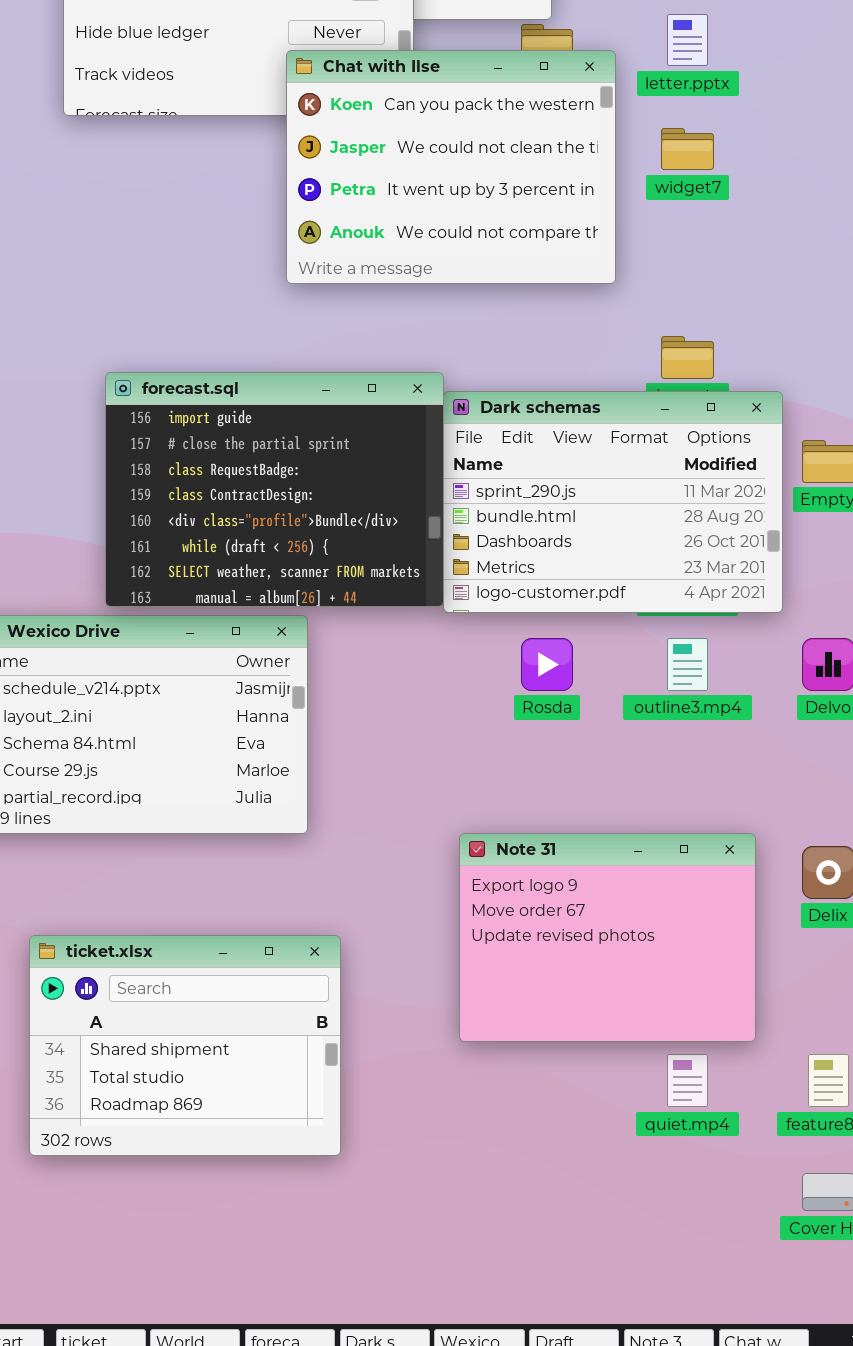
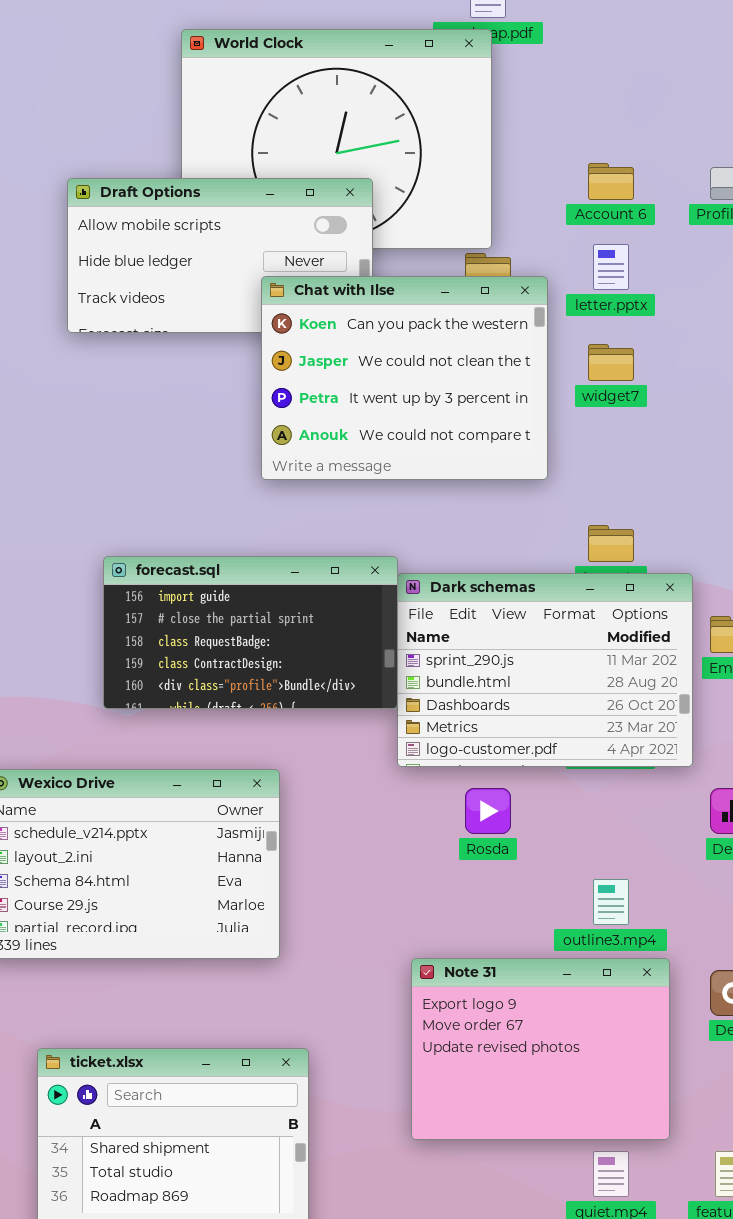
forecast.sql: [105,372,444,607] -> [103,556,398,709], resized
outline3.mp4: [667,638,708,691] -> [593,879,629,925], moved

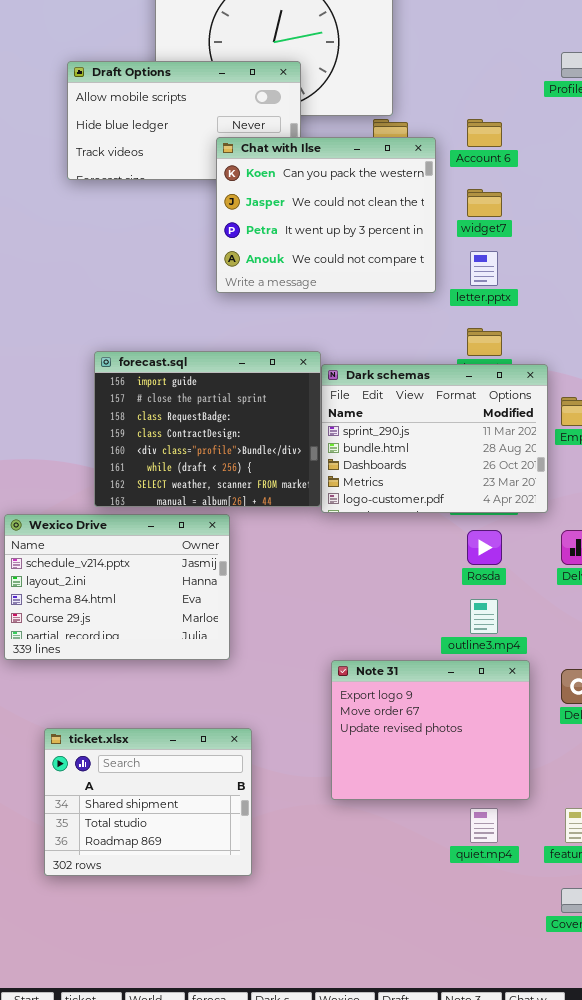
Account 6: [588,163,634,200] -> [467,119,502,147], moved
letter.pptx: [593,244,629,290] -> [470,251,498,286], moved
forecast.sql: [103,556,398,709] -> [94,351,321,507], resized
Rosda: [465,788,511,834] -> [467,530,502,565], moved

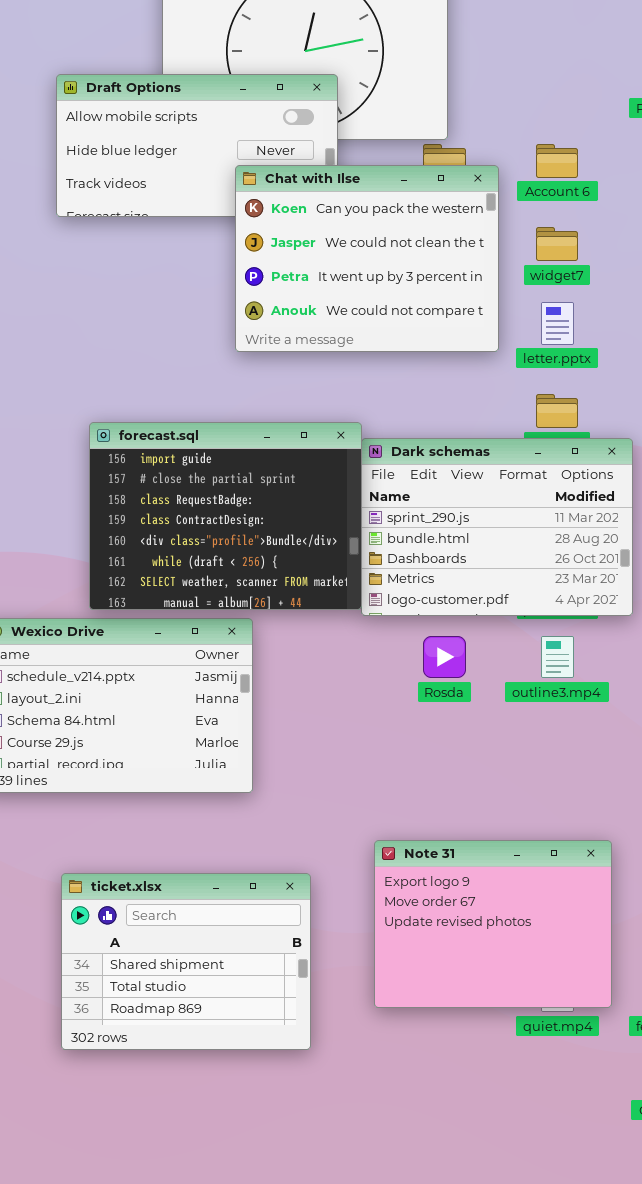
Rosda: [467,530,502,565] -> [423,636,466,678], moved
outline3.mp4: [470,599,498,634] -> [541,636,574,678], moved
Note 31: [331,660,530,800] -> [374,840,612,1008], moved
ticket.xlsx: [44,728,252,876] -> [61,873,311,1050], moved

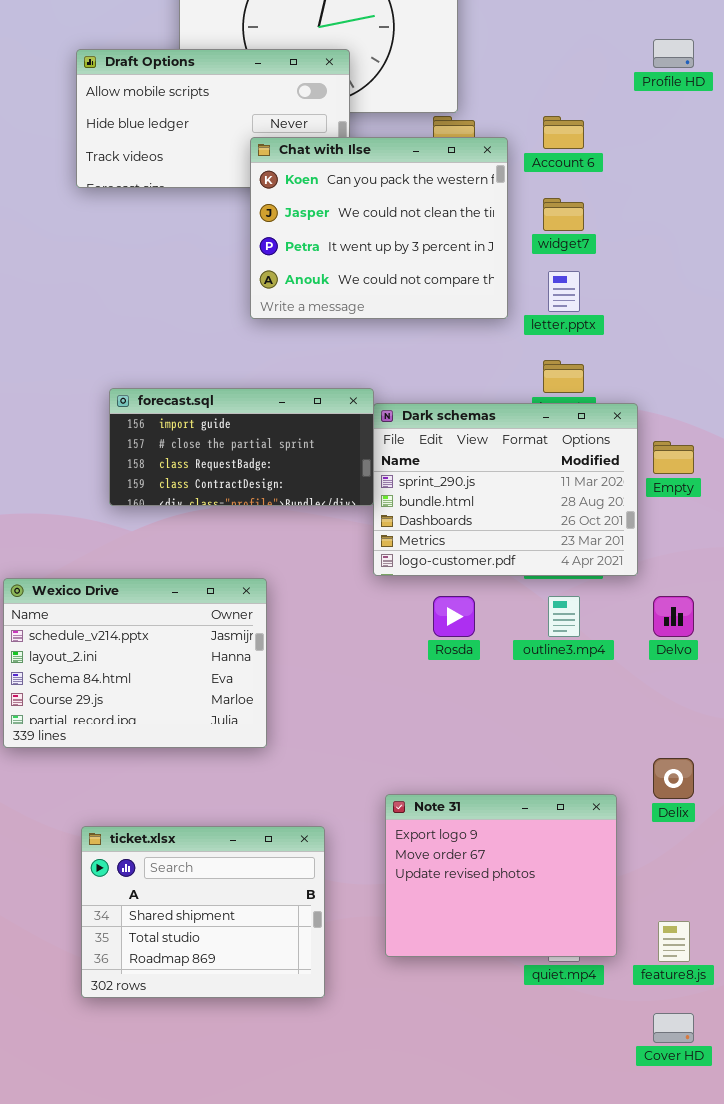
forecast.sql: [89,422,362,610] -> [109,388,374,506], resized

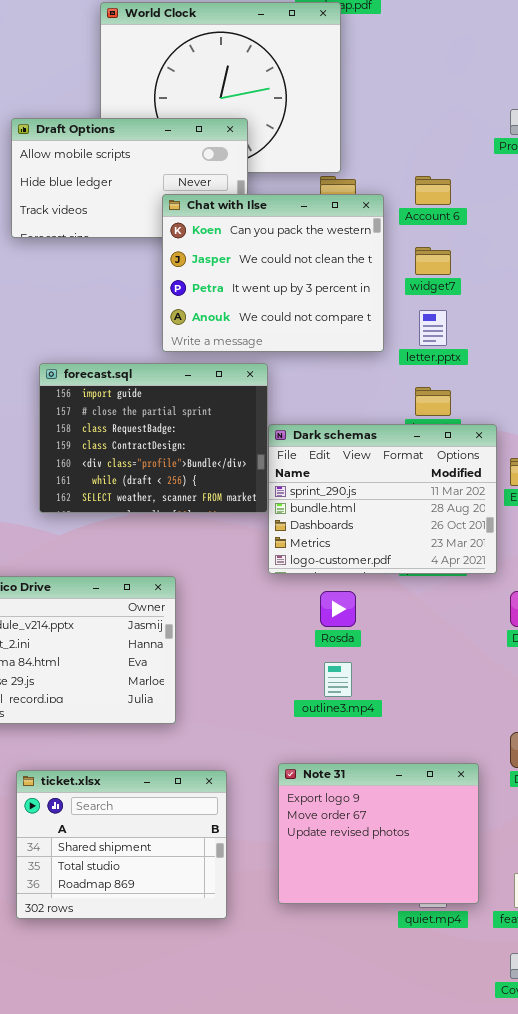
forecast.sql: [109,388,374,506] -> [39,363,268,513], resized
outline3.mp4: [548,596,580,637] -> [324,662,352,697], moved
ticket.xlsx: [81,826,325,998] -> [16,770,227,919], moved

